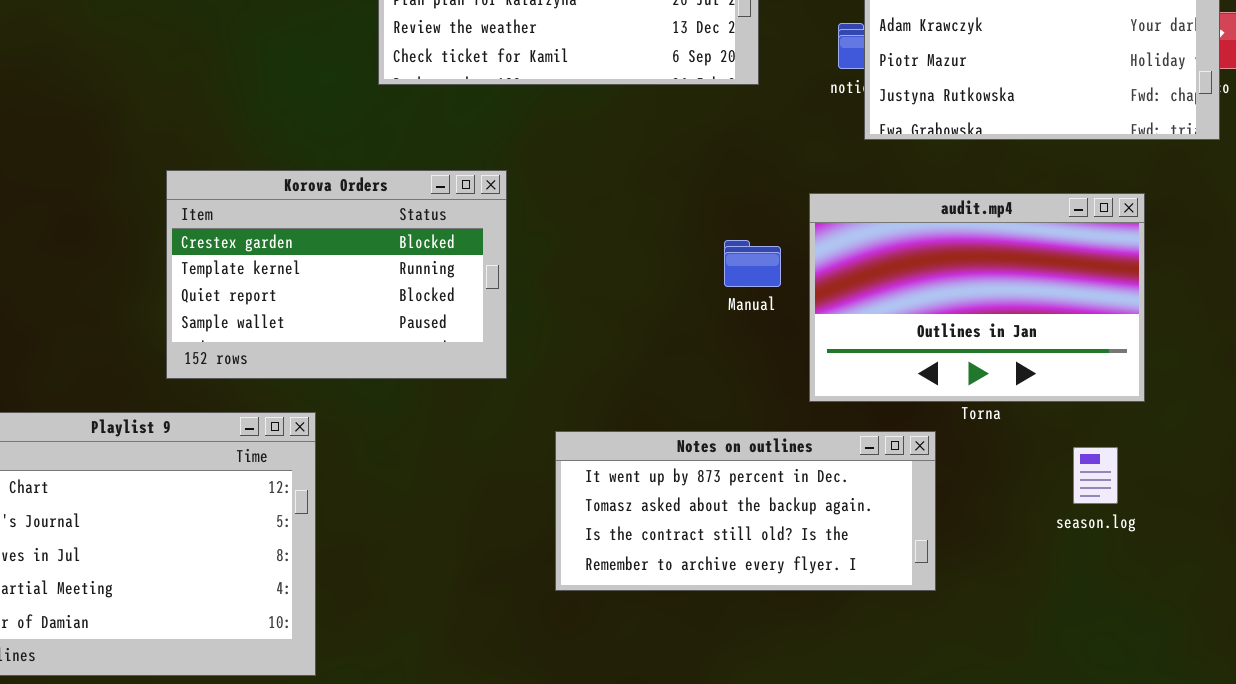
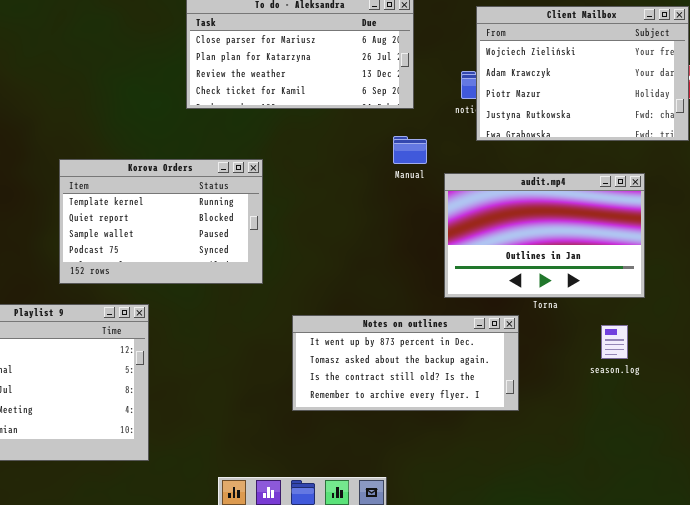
Korova Orders: [166,170,507,379] -> [59,159,263,284], scrolled down 1 row
Manual: [724,240,781,287] -> [393,136,427,164], moved

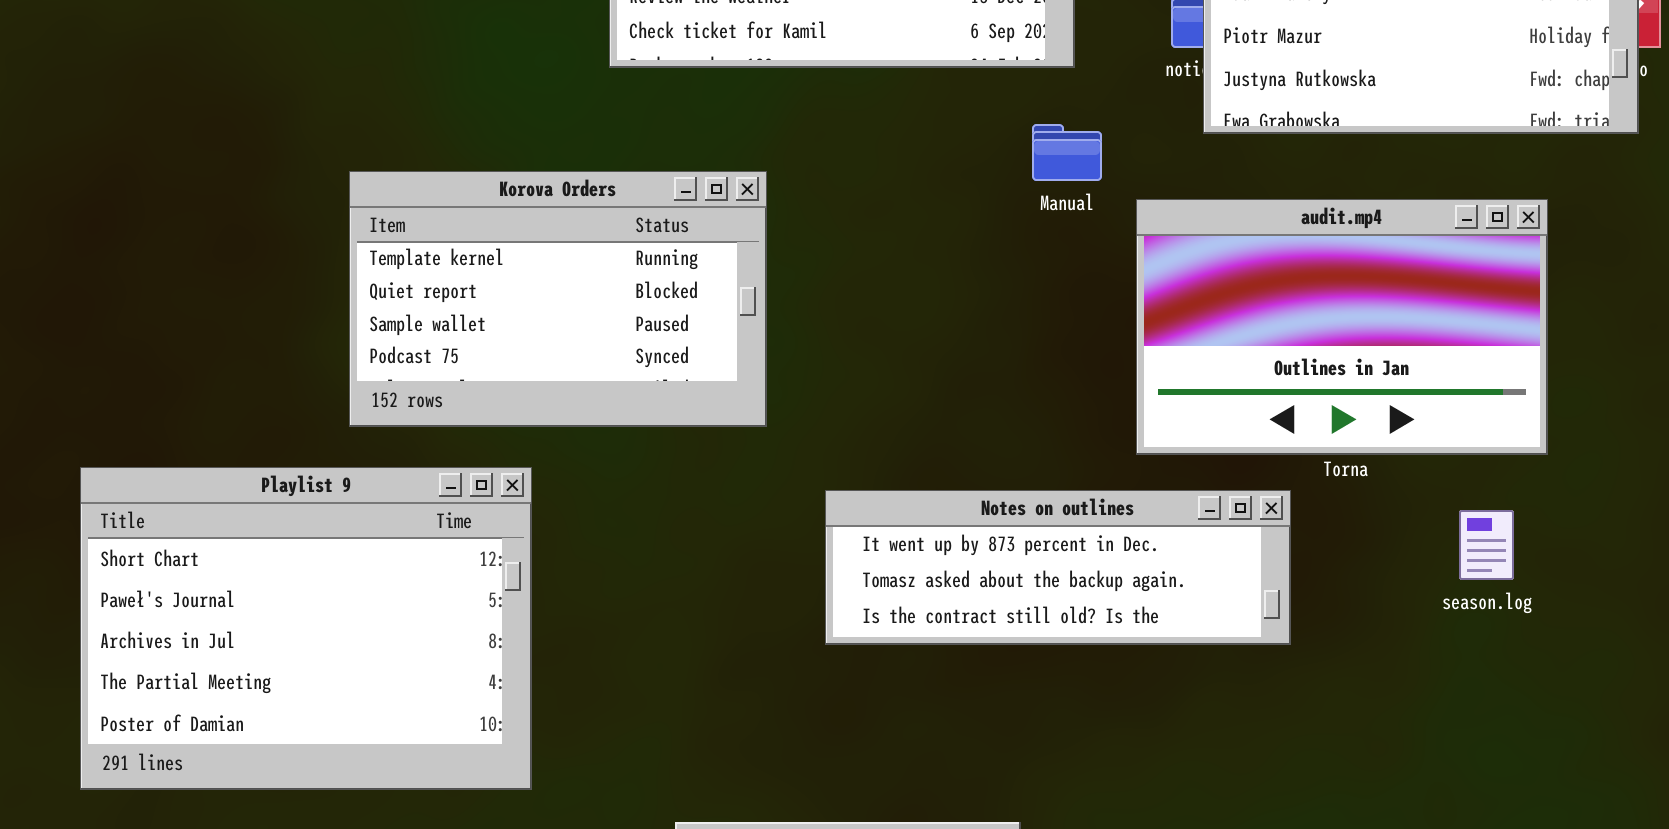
Notes on outlines: [292,315,519,411] -> [825,490,1291,645], resized

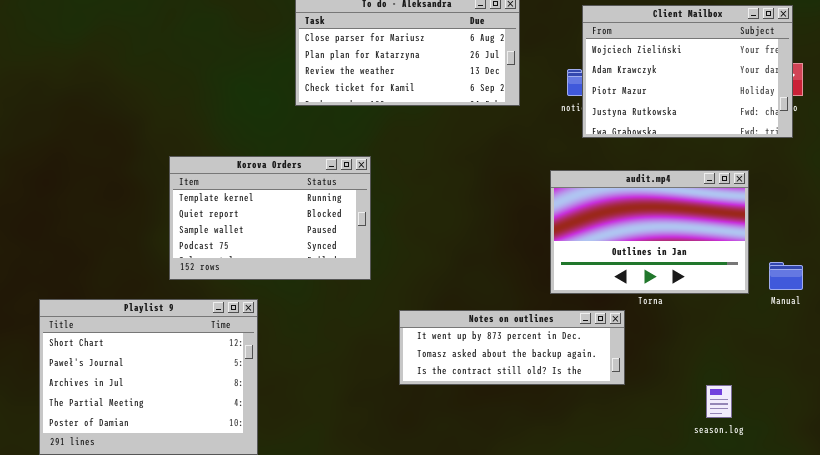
Manual: [1032,124,1102,181] -> [769,262,803,290], moved
season.log: [1459,510,1514,580] -> [706,385,732,418], moved

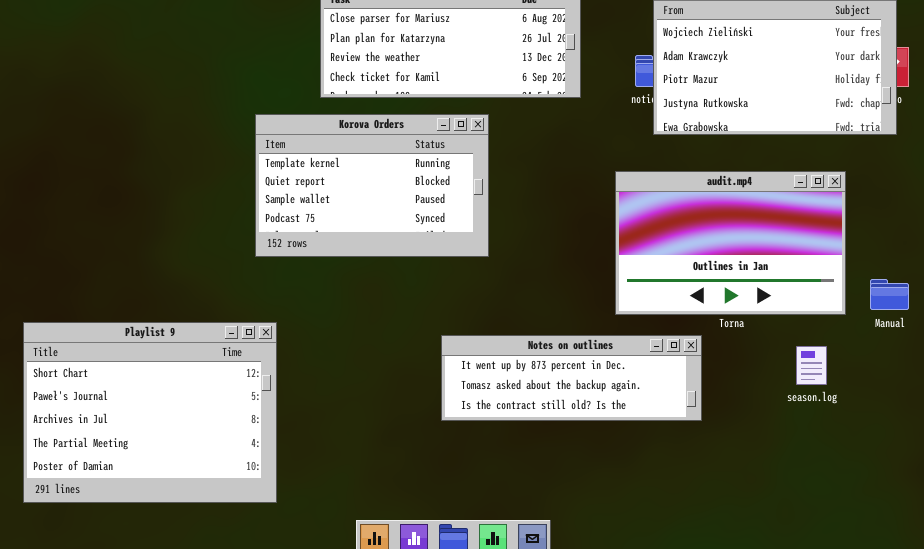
Korova Orders: [169,156,371,280] -> [255,114,489,257], moved
season.log: [706,385,732,418] -> [796,346,827,385], moved

